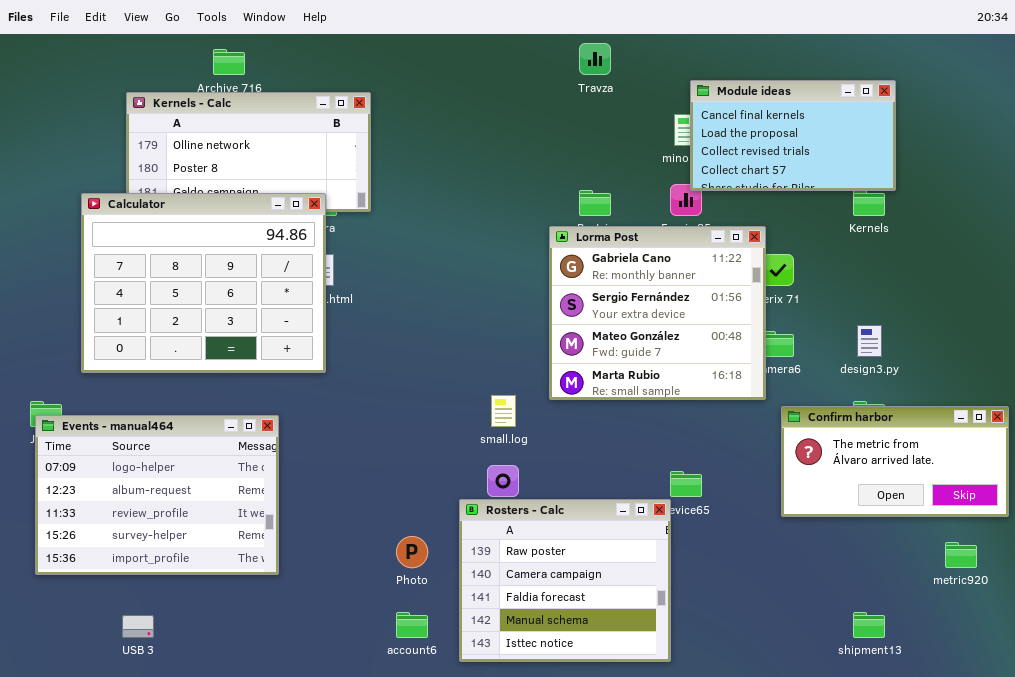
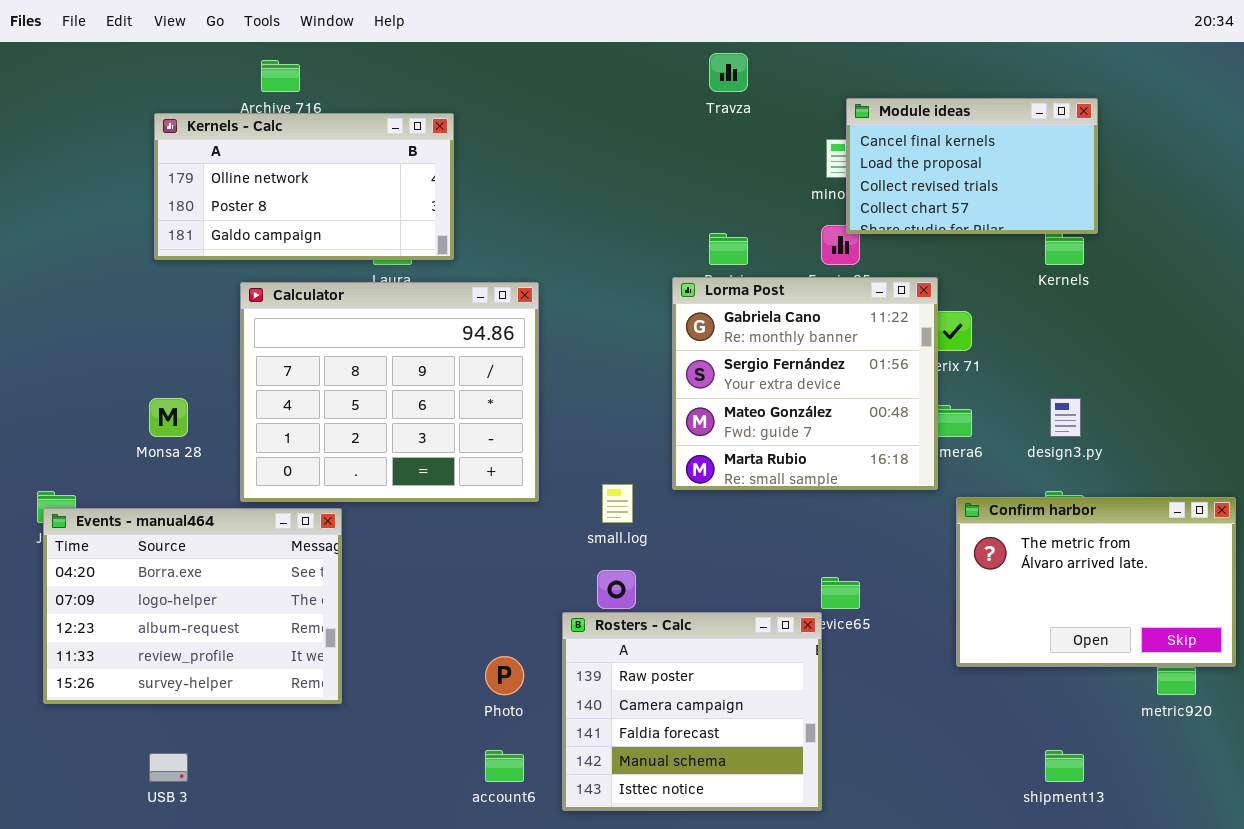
Calculator: [81,193,326,373] -> [240,282,539,502], moved
Confirm harbor: [781,406,1009,517] -> [956,497,1236,667], resized
Events - manual464: [35,415,279,575] -> [43,508,342,704], scrolled up 1 row

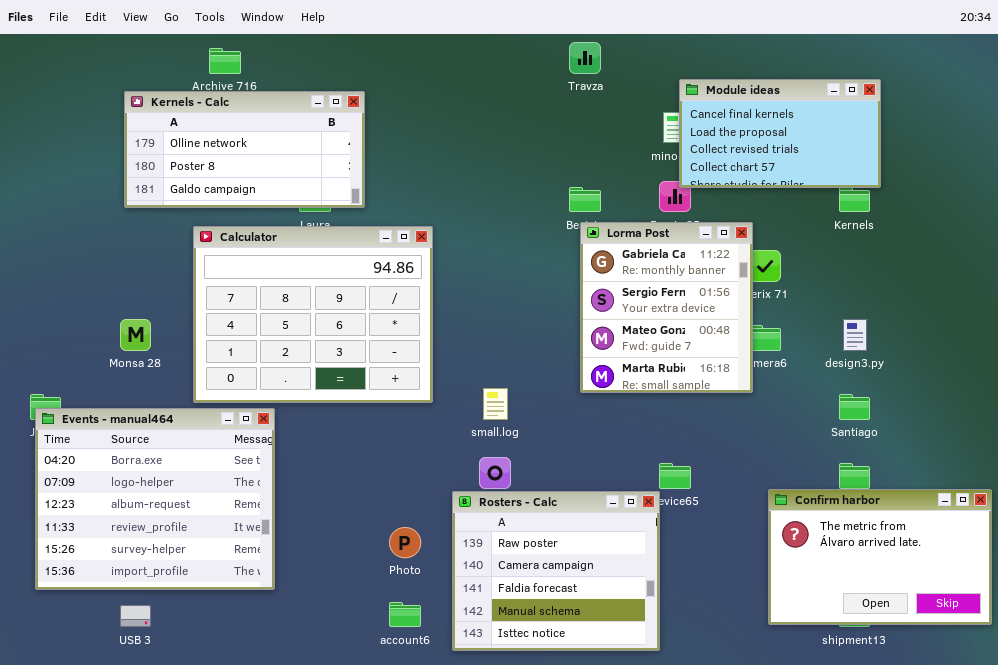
Lorma Post: [672,277,938,490] -> [580,222,753,393], resized
Confirm harbor: [956,497,1236,667] -> [768,489,992,625], moved
Events - manual464: [43,508,342,704] -> [35,408,275,590], resized

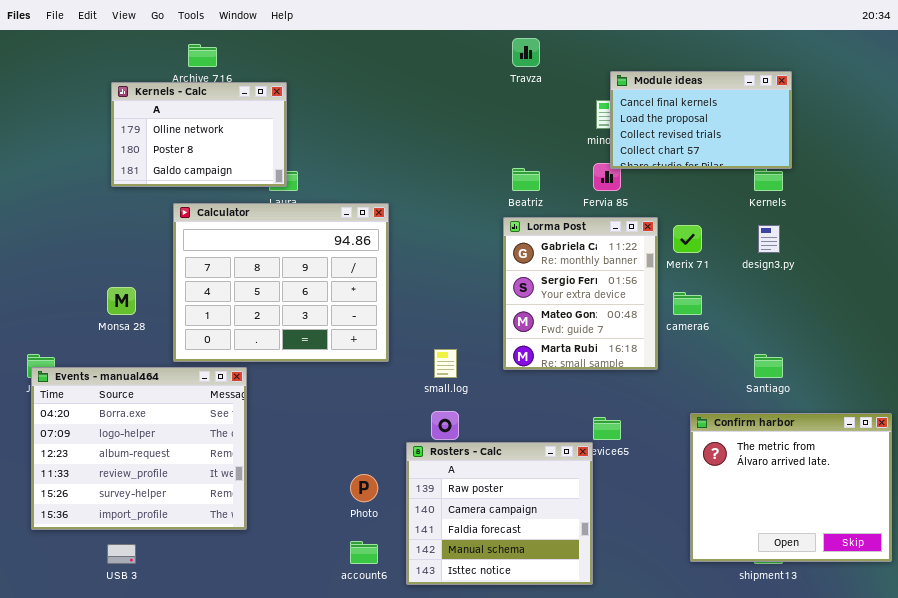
Kernels - Calc: [124,91,365,208] -> [111,82,287,187], resized
Lorma Post: [580,222,753,393] -> [503,217,658,370], moved
design3.py: [843,319,867,351] -> [758,225,780,253], moved
Confirm harbor: [768,489,992,625] -> [690,413,892,562], resized

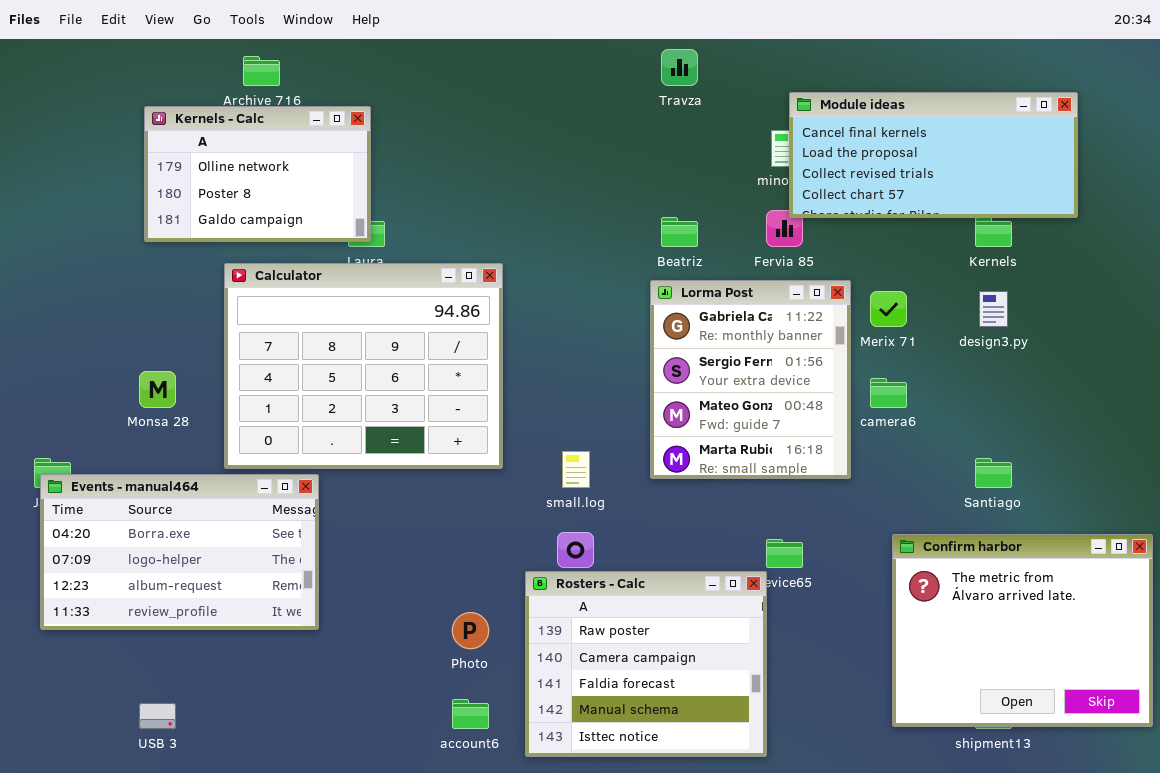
Module ideas: [610,71,792,169] -> [789,92,1078,218], resized
Events - manual464: [31,367,247,530] -> [40,474,319,630], resized

